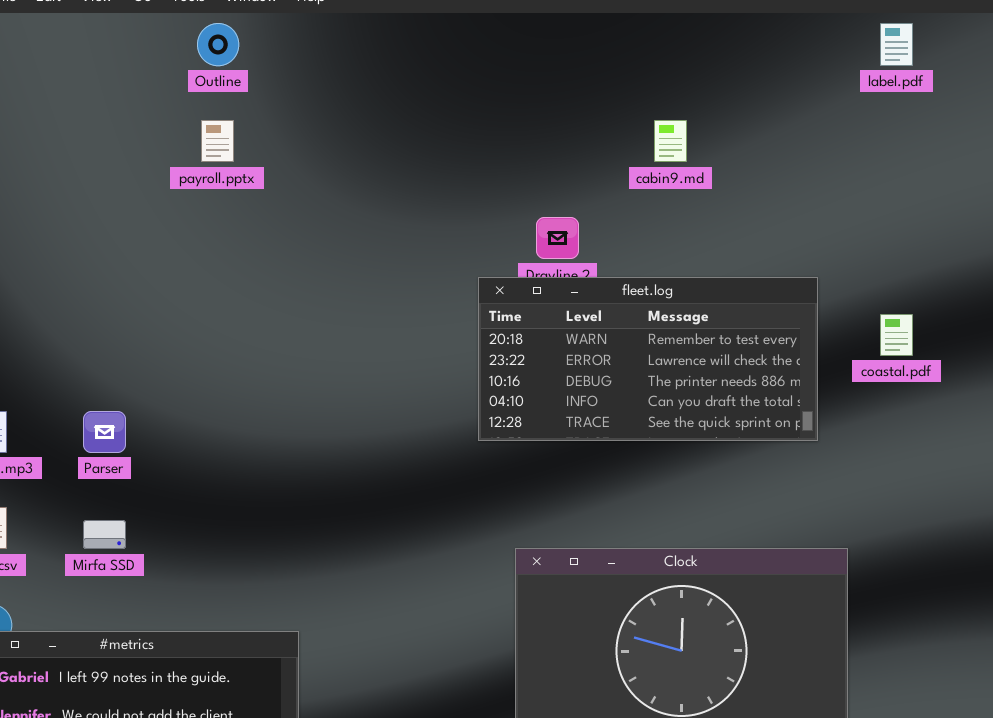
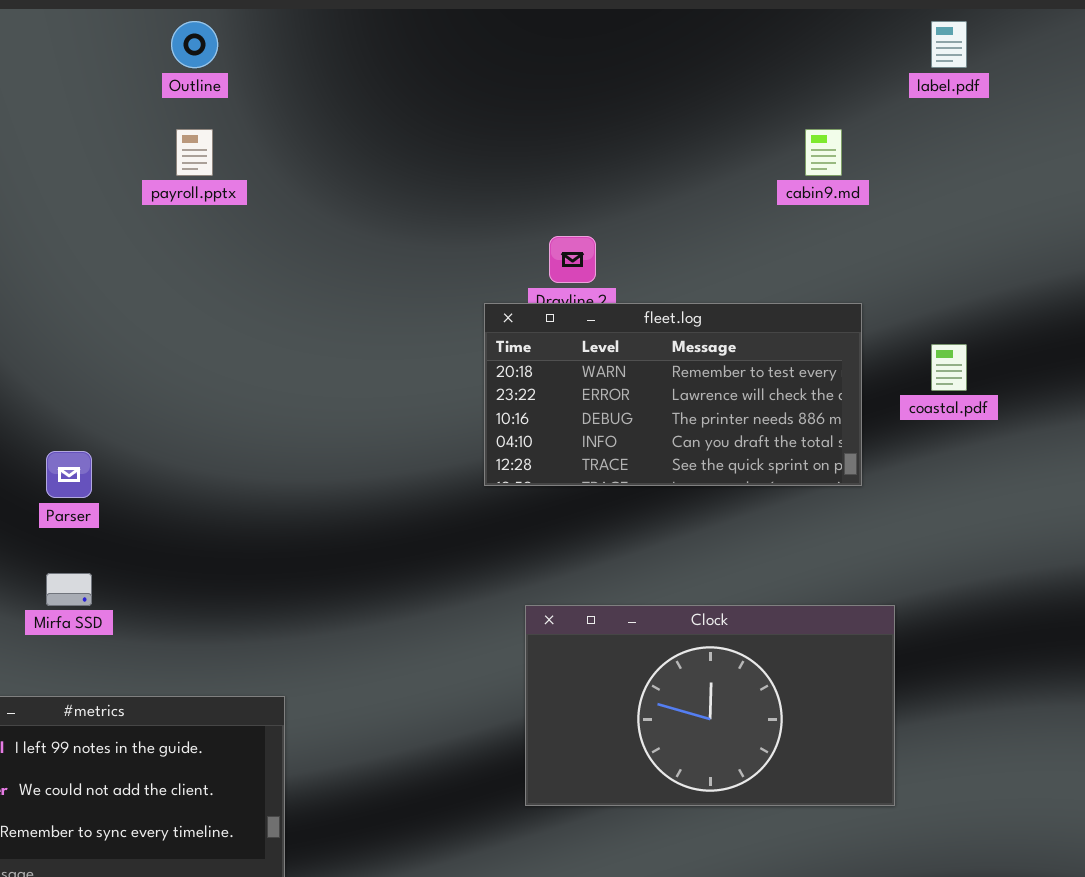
cabin9.md: [654,120,687,162] -> [805,129,842,176], moved

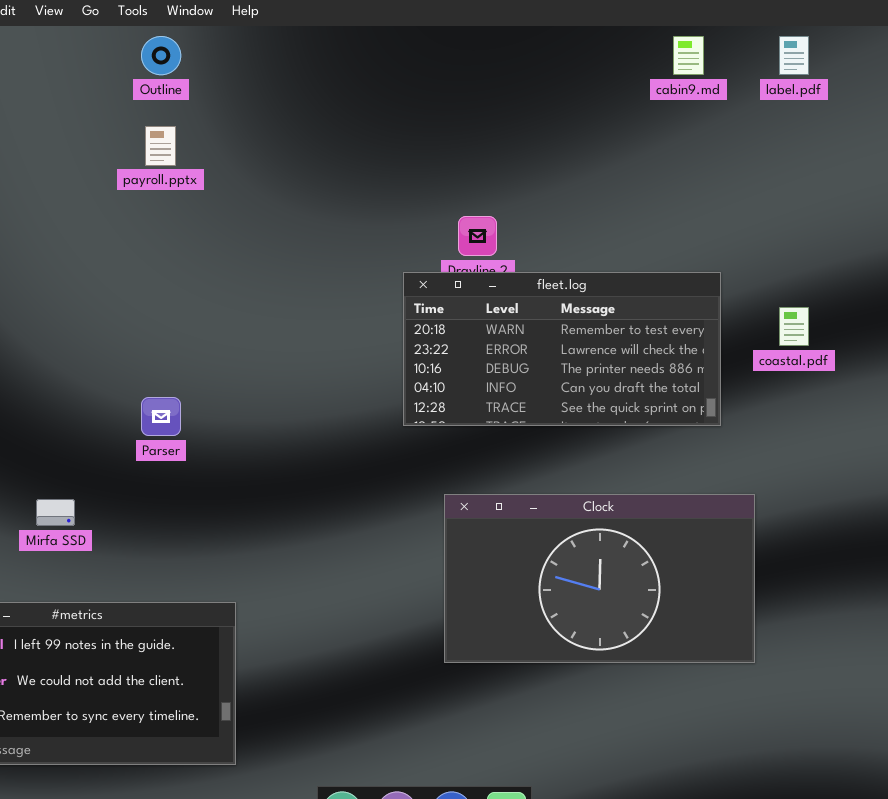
cabin9.md: [805,129,842,176] -> [673,36,704,75], moved
Parser: [46,451,92,498] -> [141,397,181,436], moved
Clock: [525,605,895,806] -> [444,494,755,663], moved

